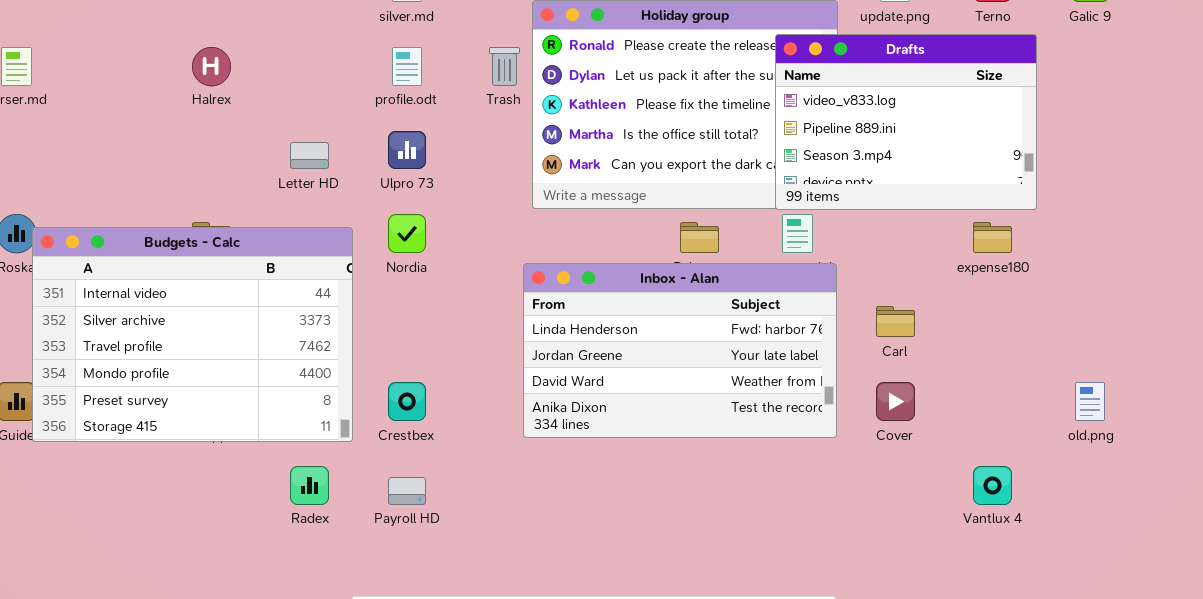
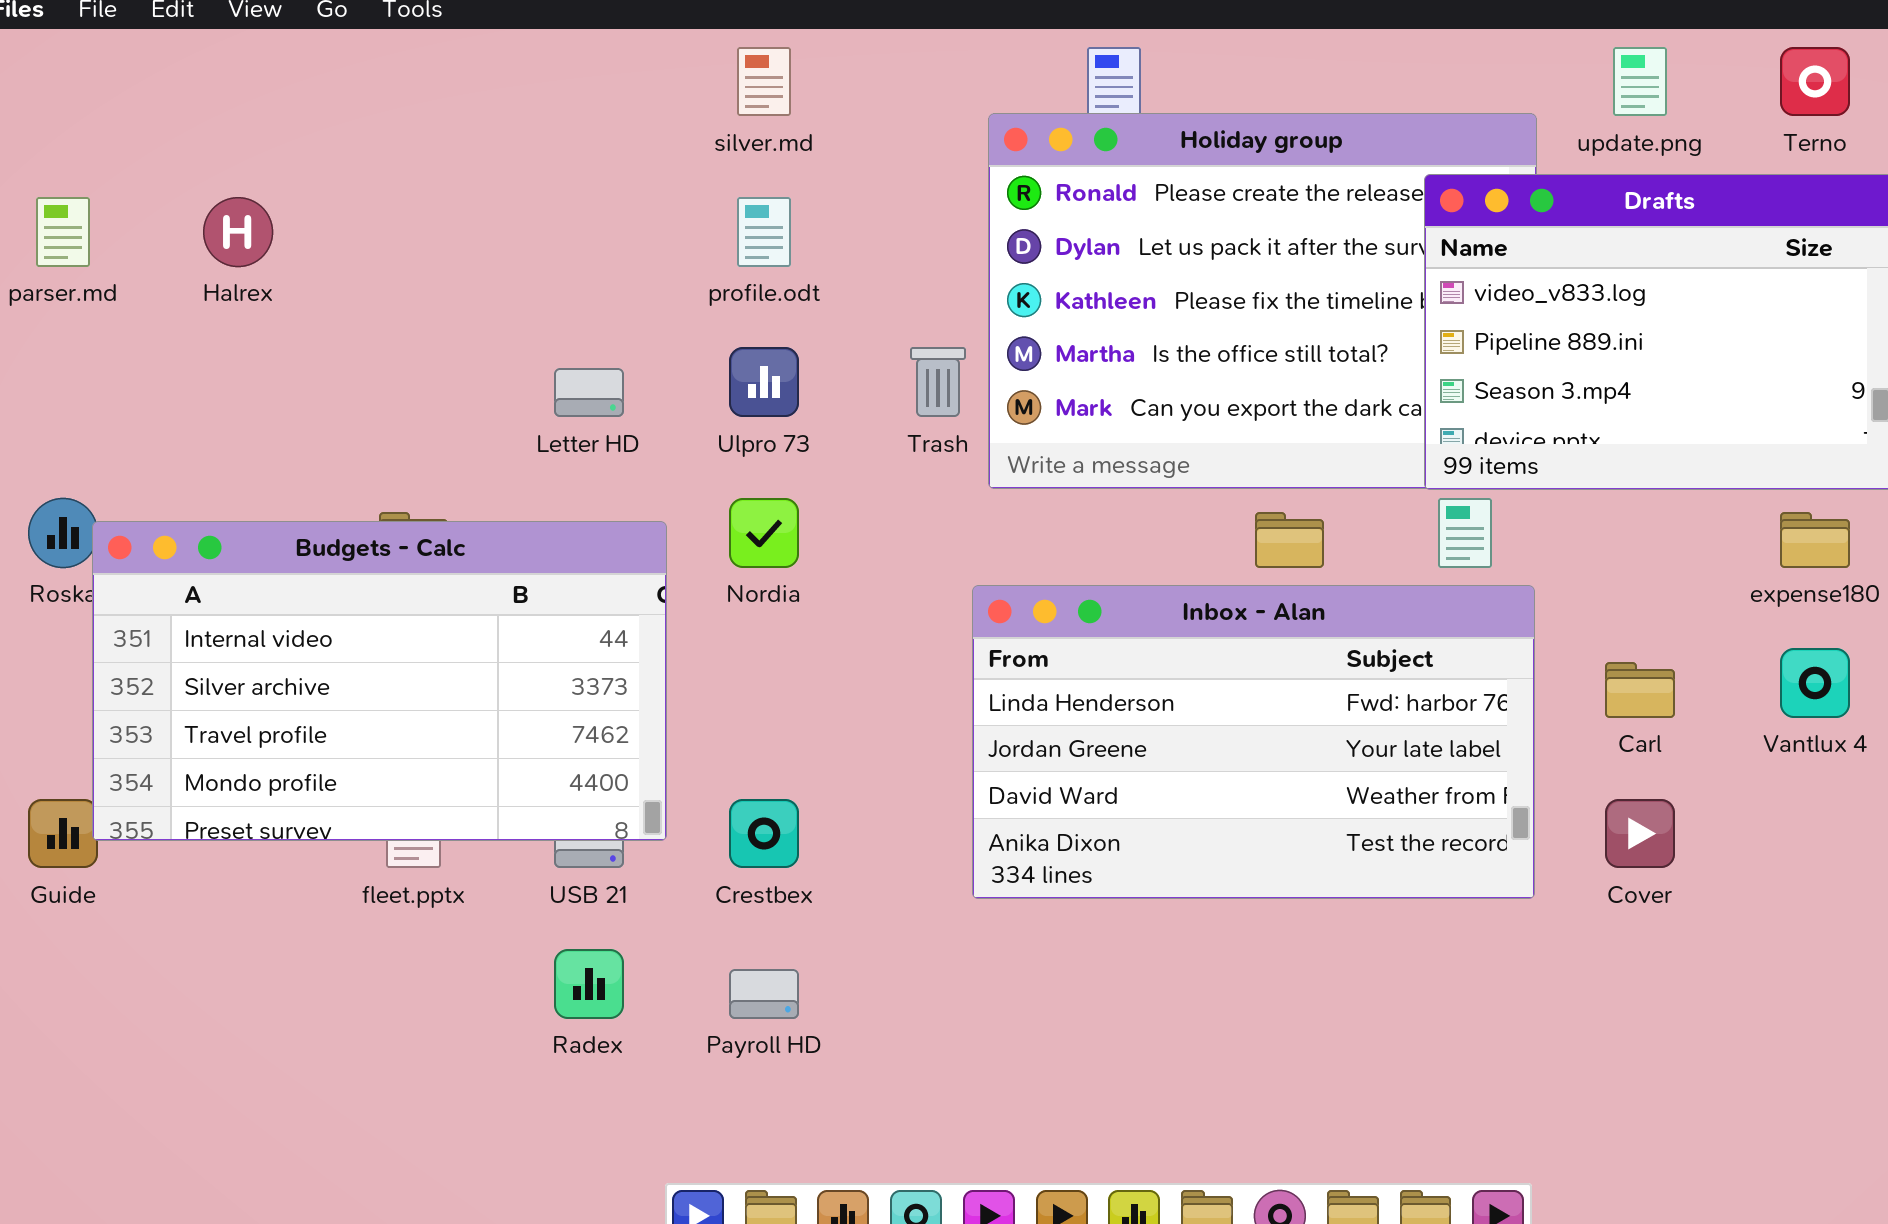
Halrex: [192,47,231,86] -> [203,197,273,267], moved
Trash: [489,47,520,86] -> [910,347,966,417], moved
Budgets - Calc: [32,227,353,442] -> [92,521,667,841], resized
Vantlux 4: [973,466,1012,505] -> [1780,648,1850,718], moved

